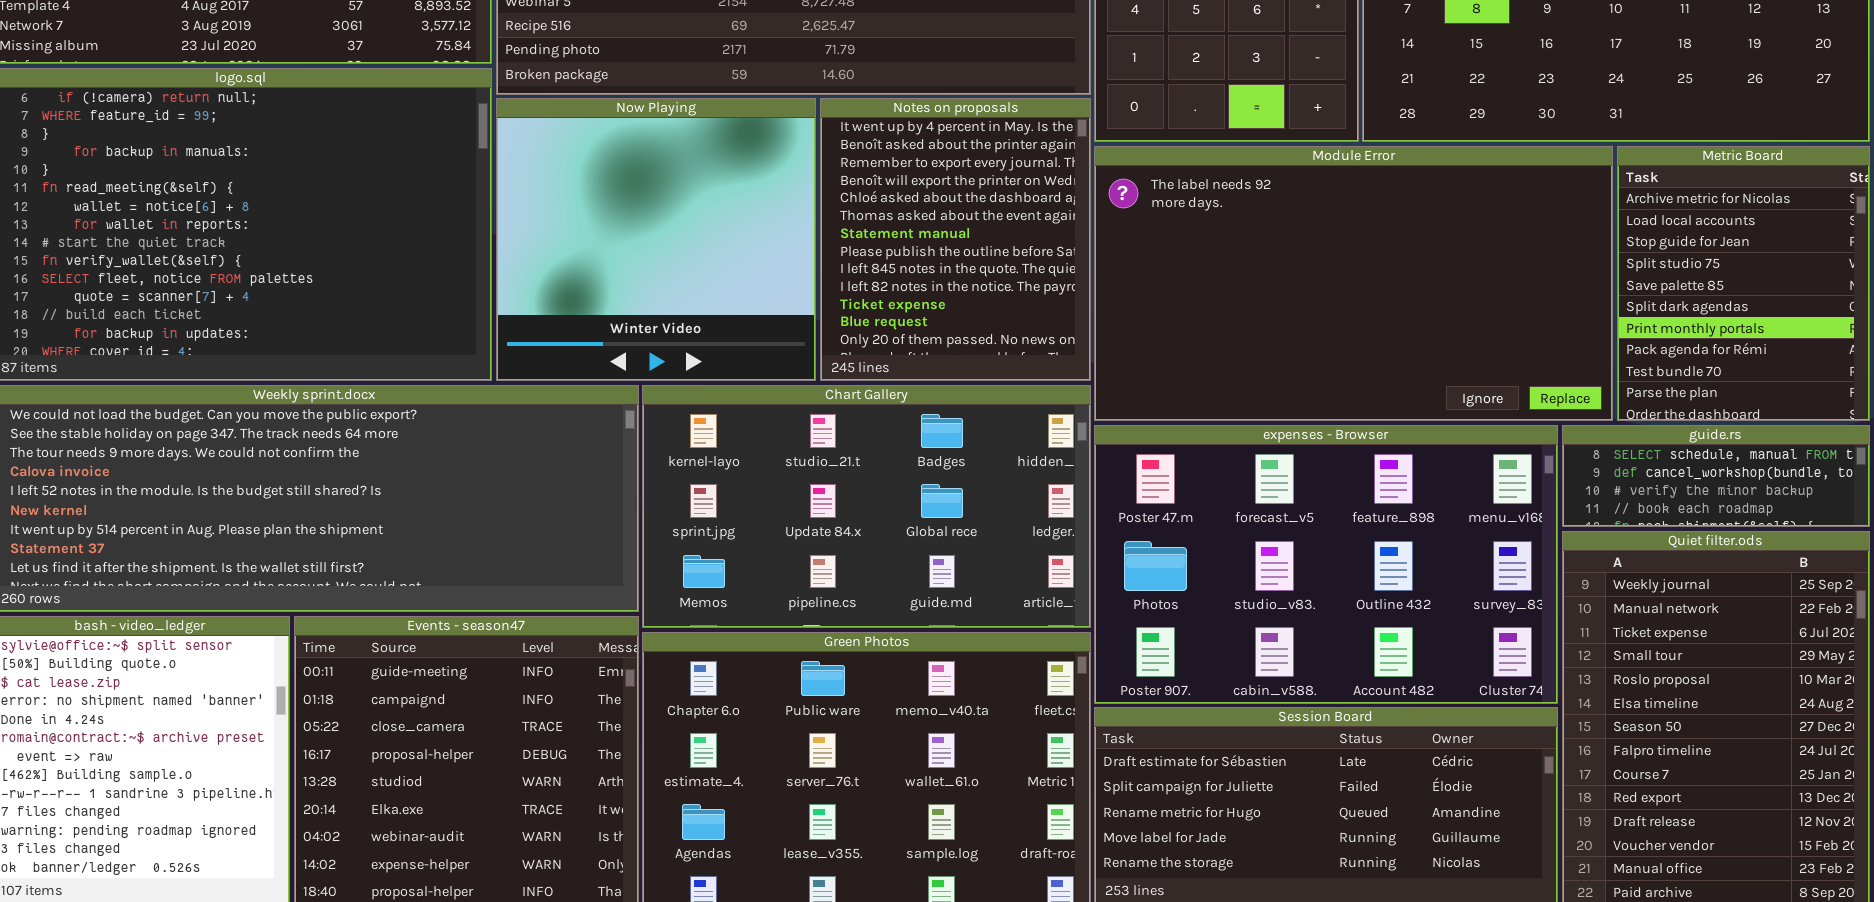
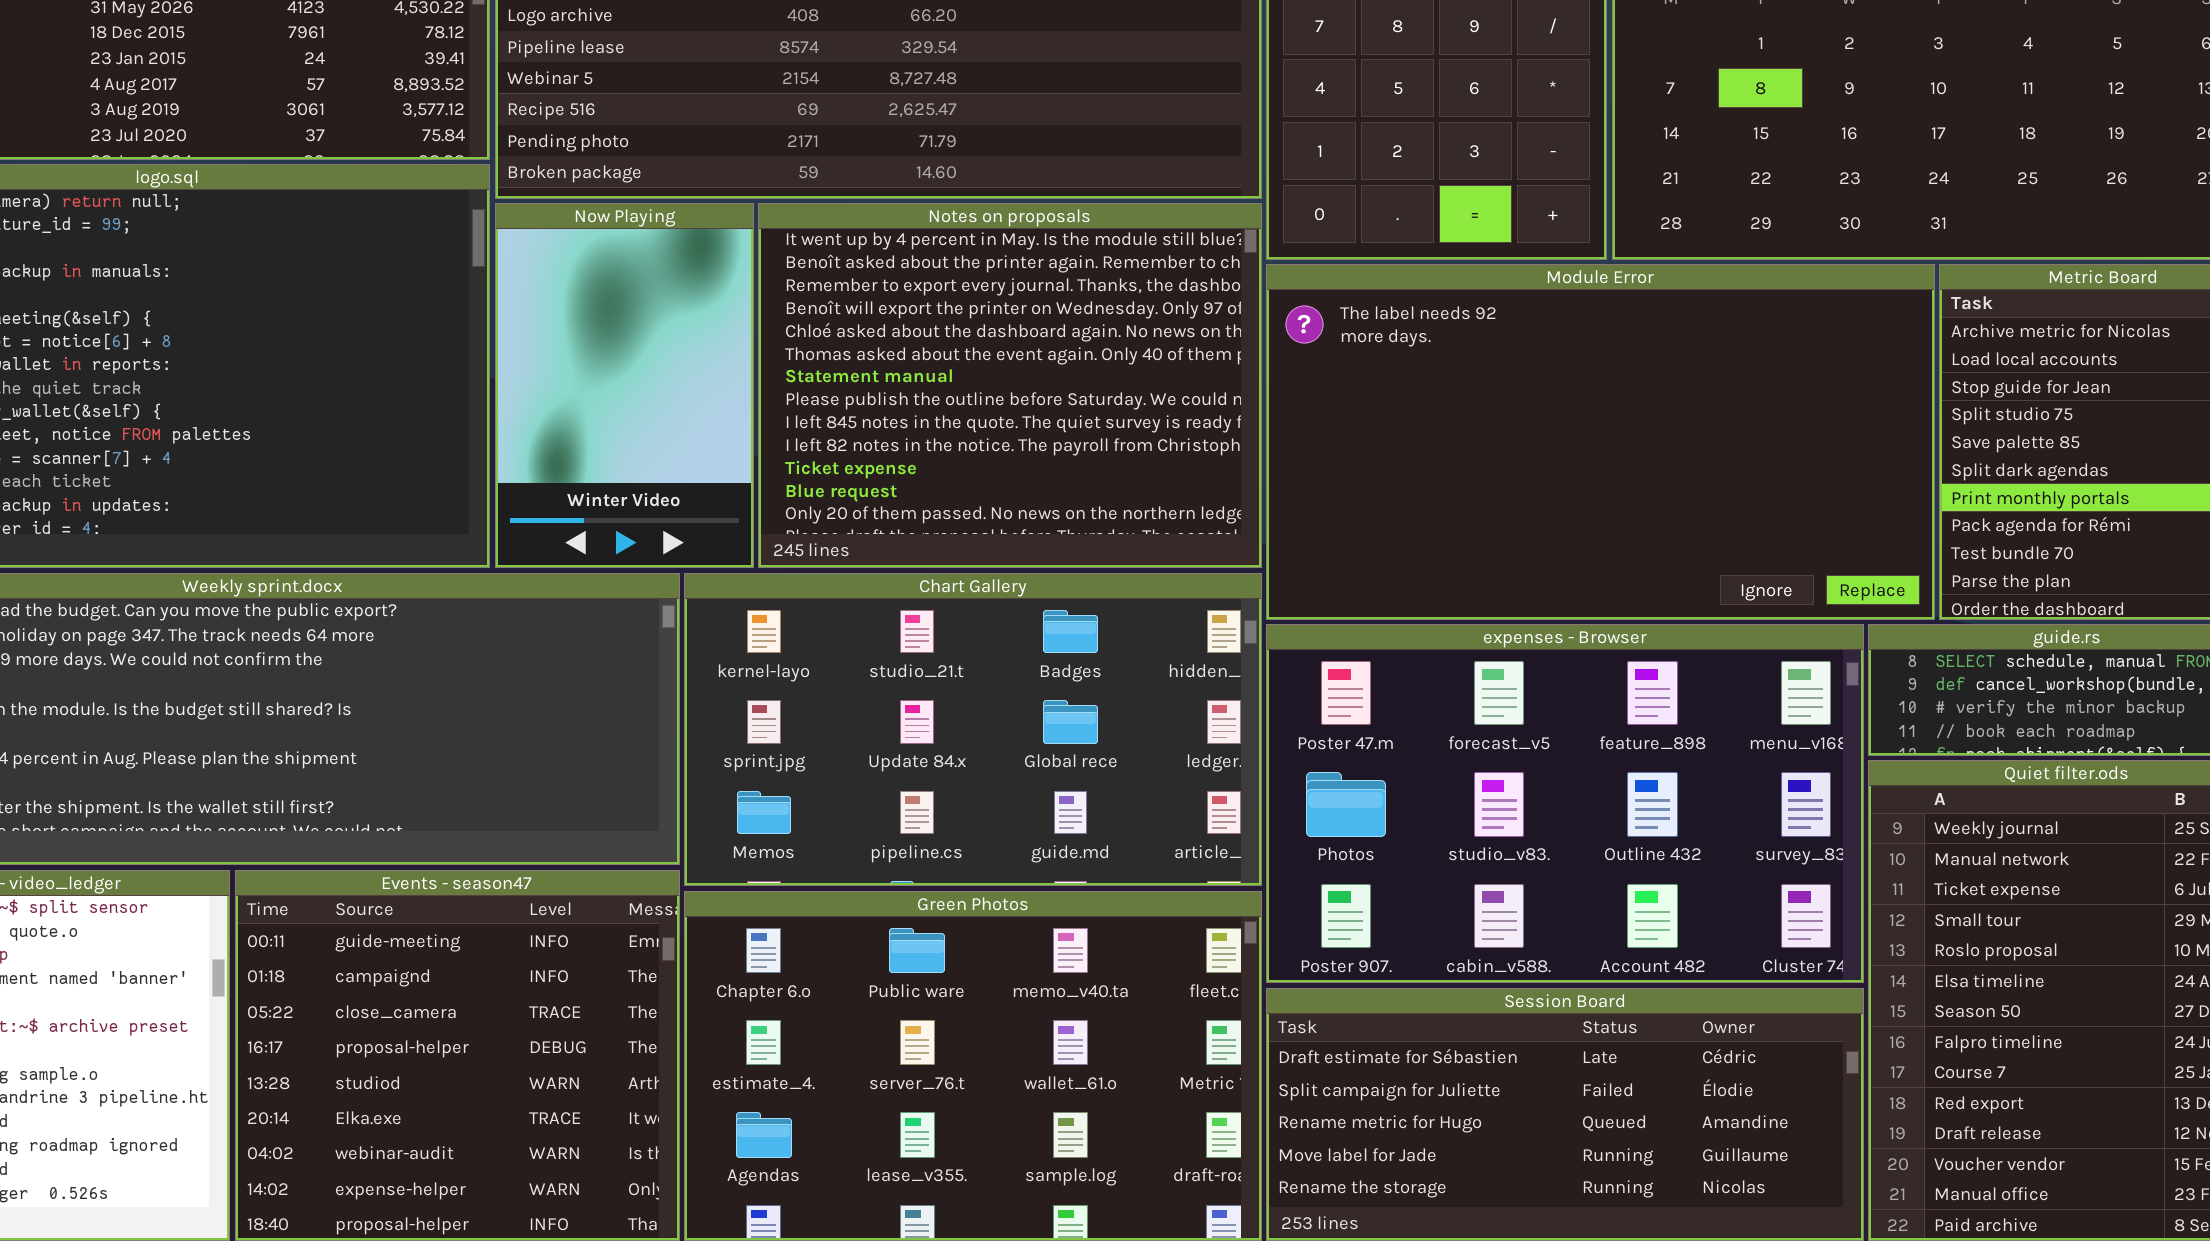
Now Playing: [496,98,816,381] -> [495,203,754,568], resized
Notes on proposals: [820,98,1091,381] -> [758,203,1262,568], resized

